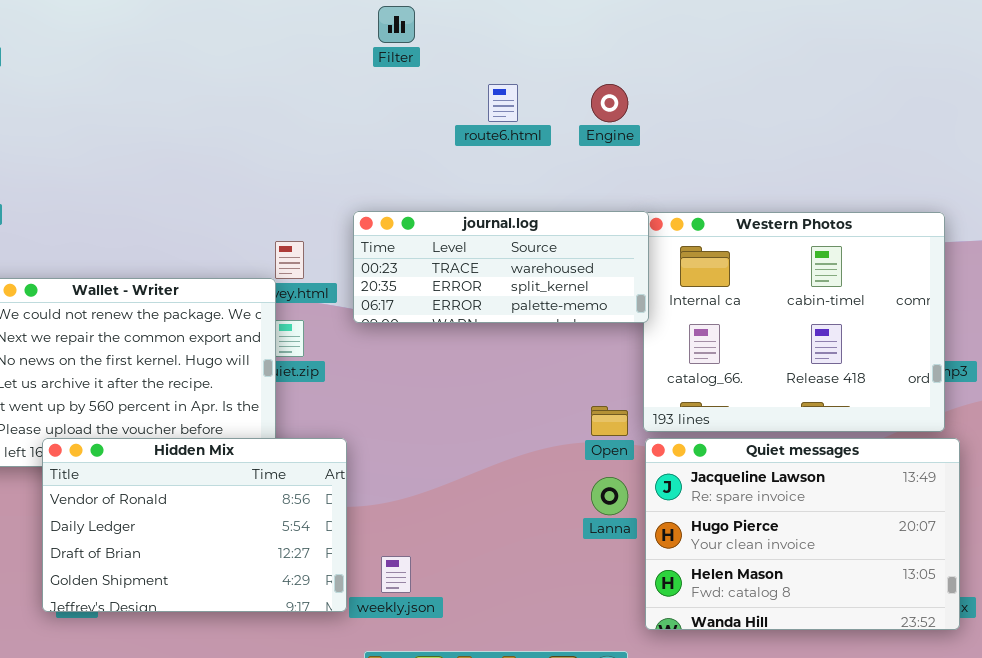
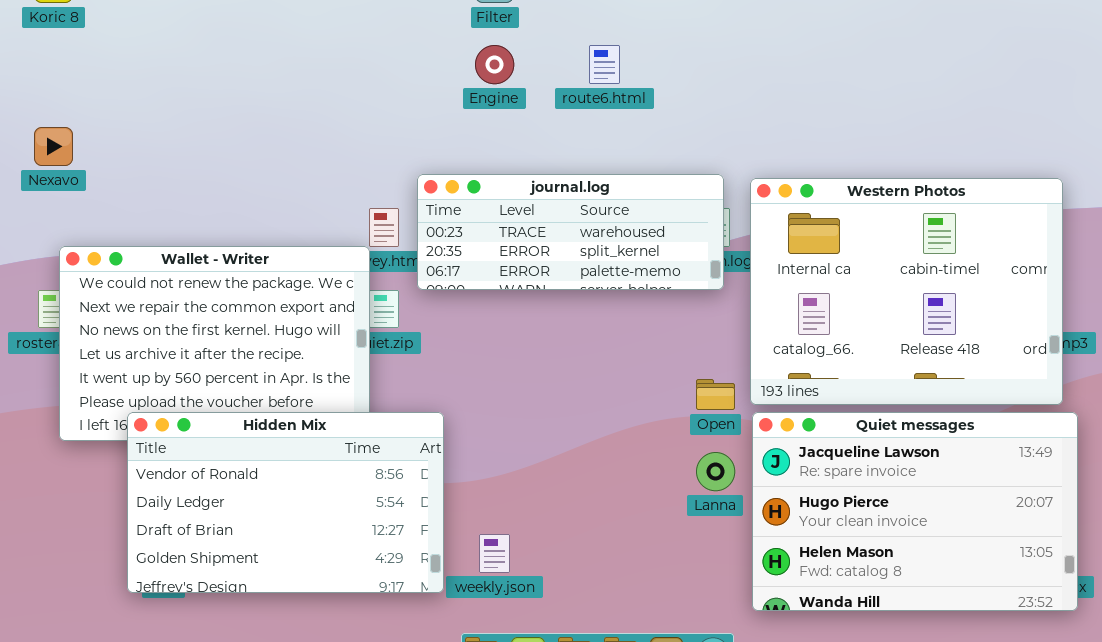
Engine: [591,84,628,122] -> [475,45,514,84], moved
journal.log: [353,211,649,323] -> [417,174,724,290], moved

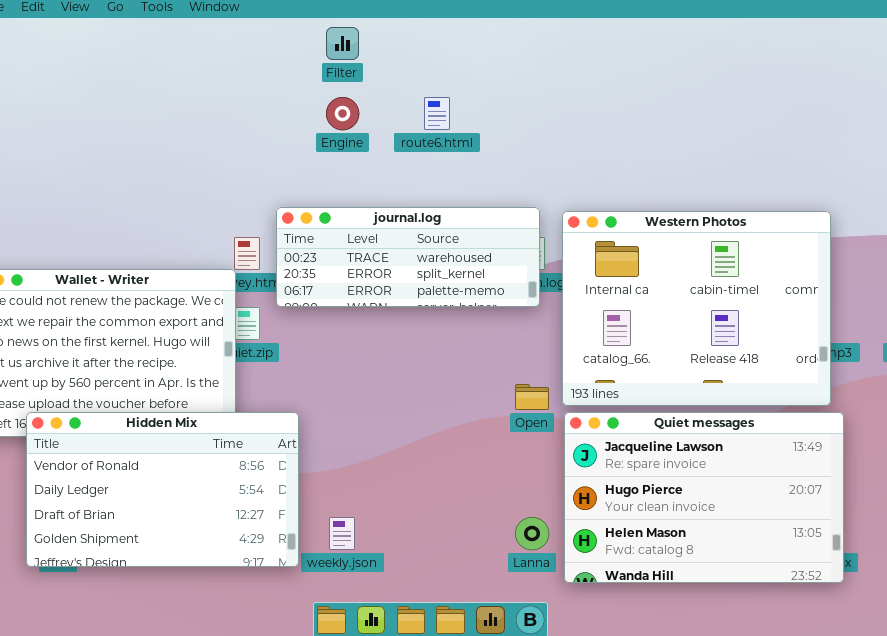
Lanna: [696,452,735,491] -> [515,517,549,550], moved

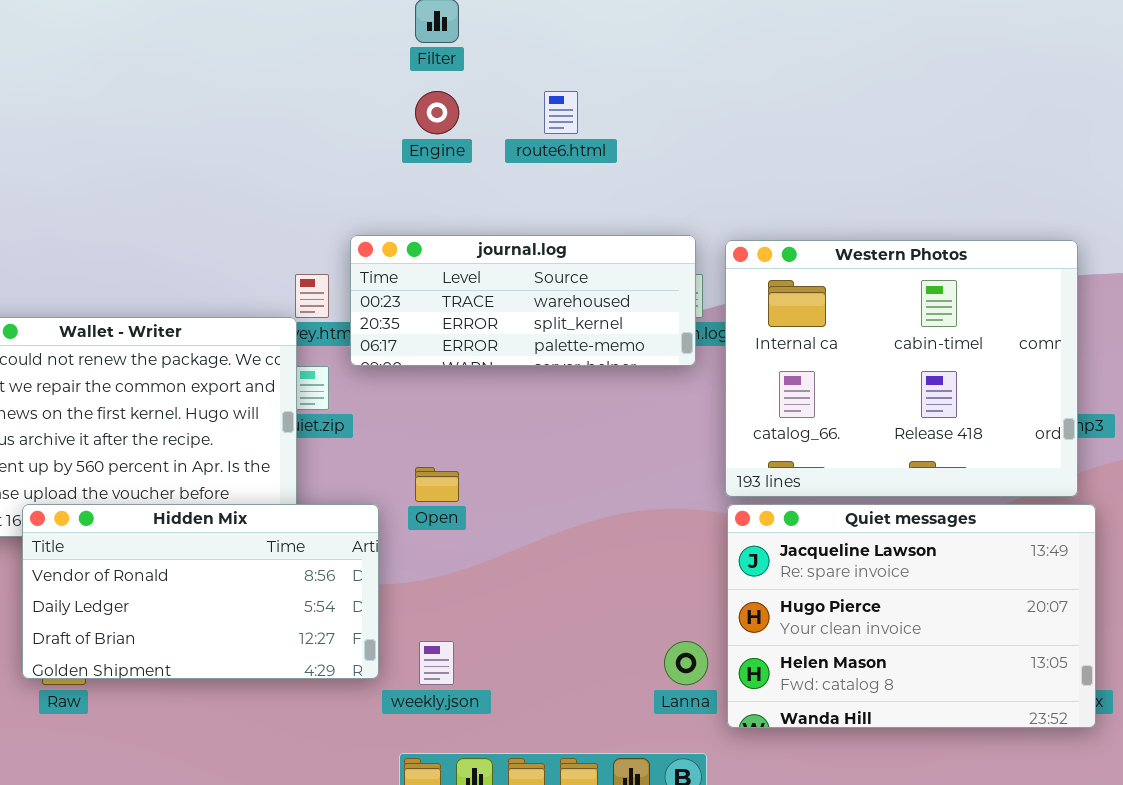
Open: [515,384,549,410] -> [415,467,459,502], moved
Hidden Mix: [26,412,299,567] -> [22,504,379,679], resized

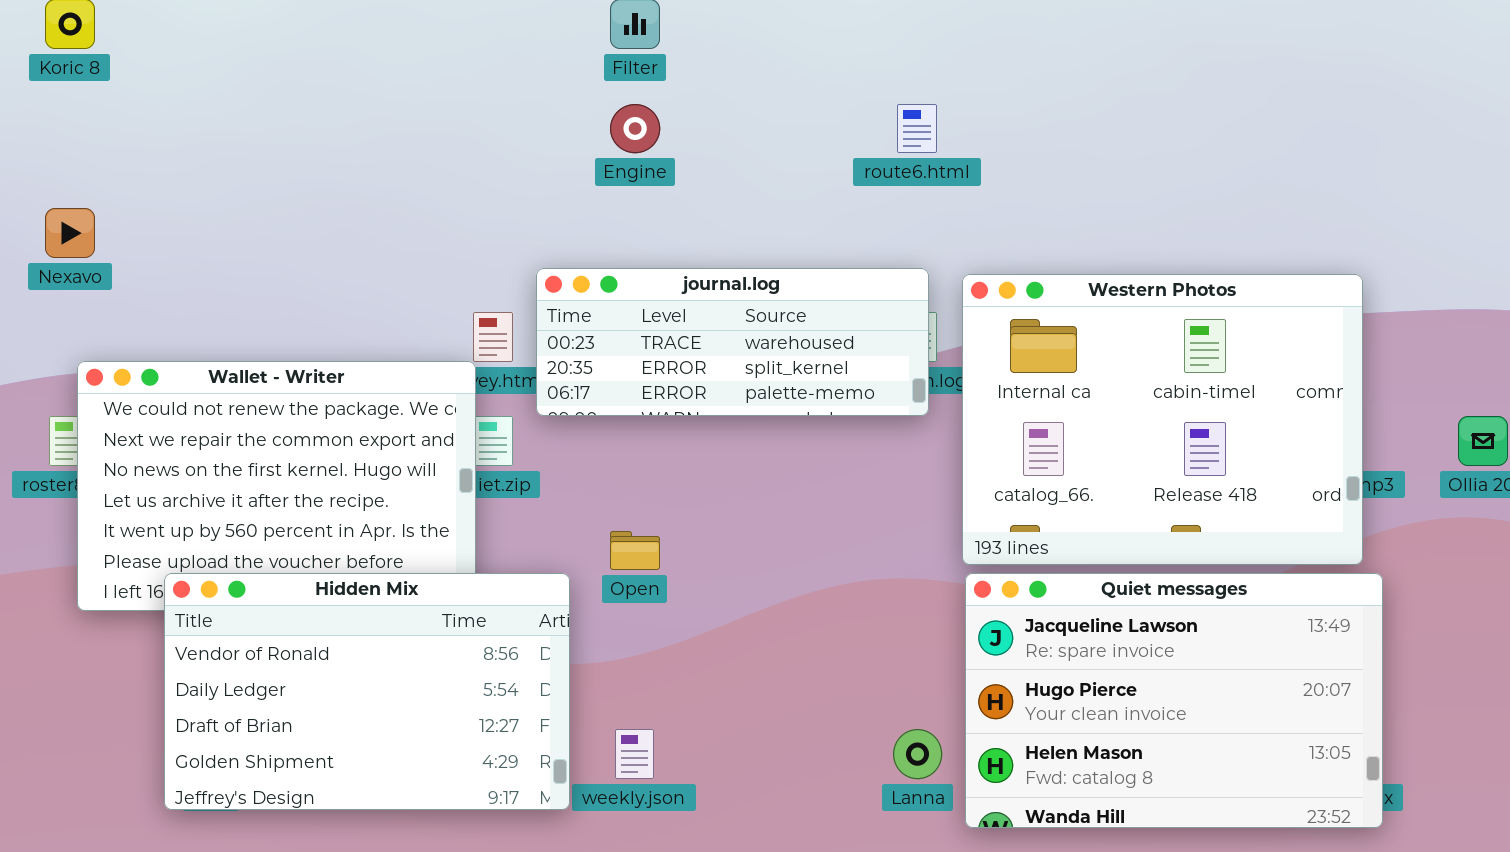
route6.html: [544,91,578,134] -> [897,104,937,153], moved
Hidden Mix: [22,504,379,679] -> [164,573,570,810], resized

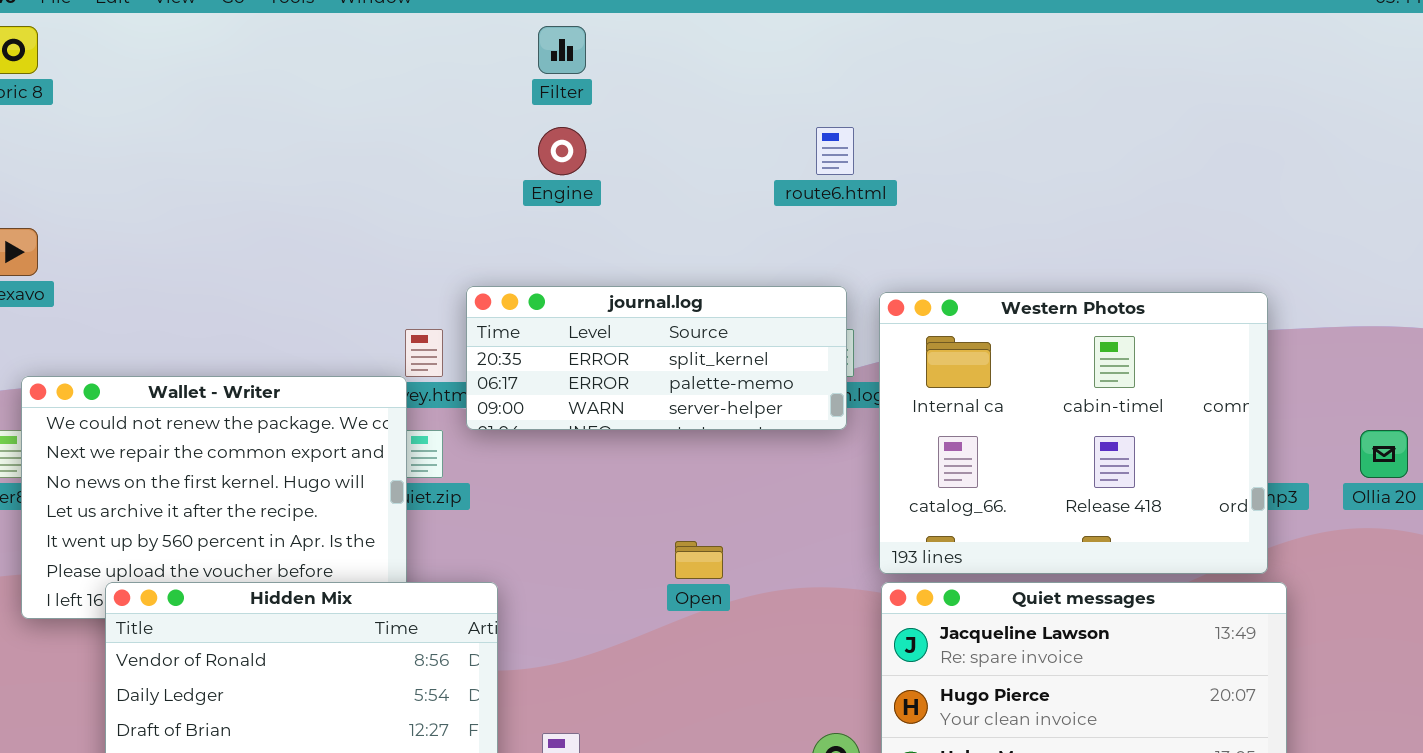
journal.log: [536,268,929,416] -> [466,286,847,430], scrolled down 1 row
Open: [610,531,660,570] -> [675,541,723,579], moved

